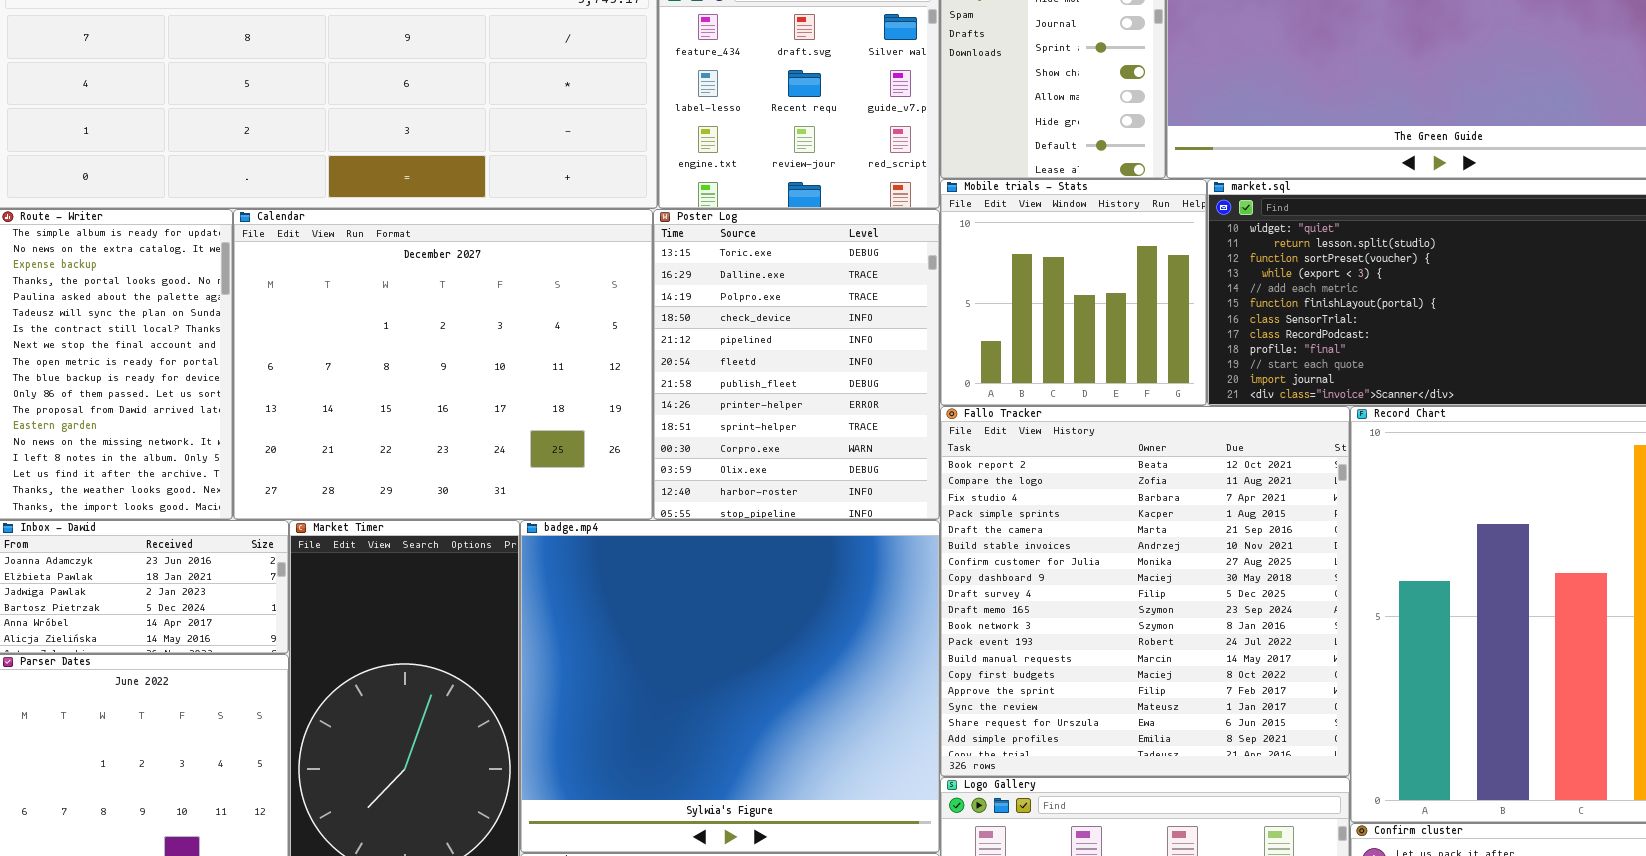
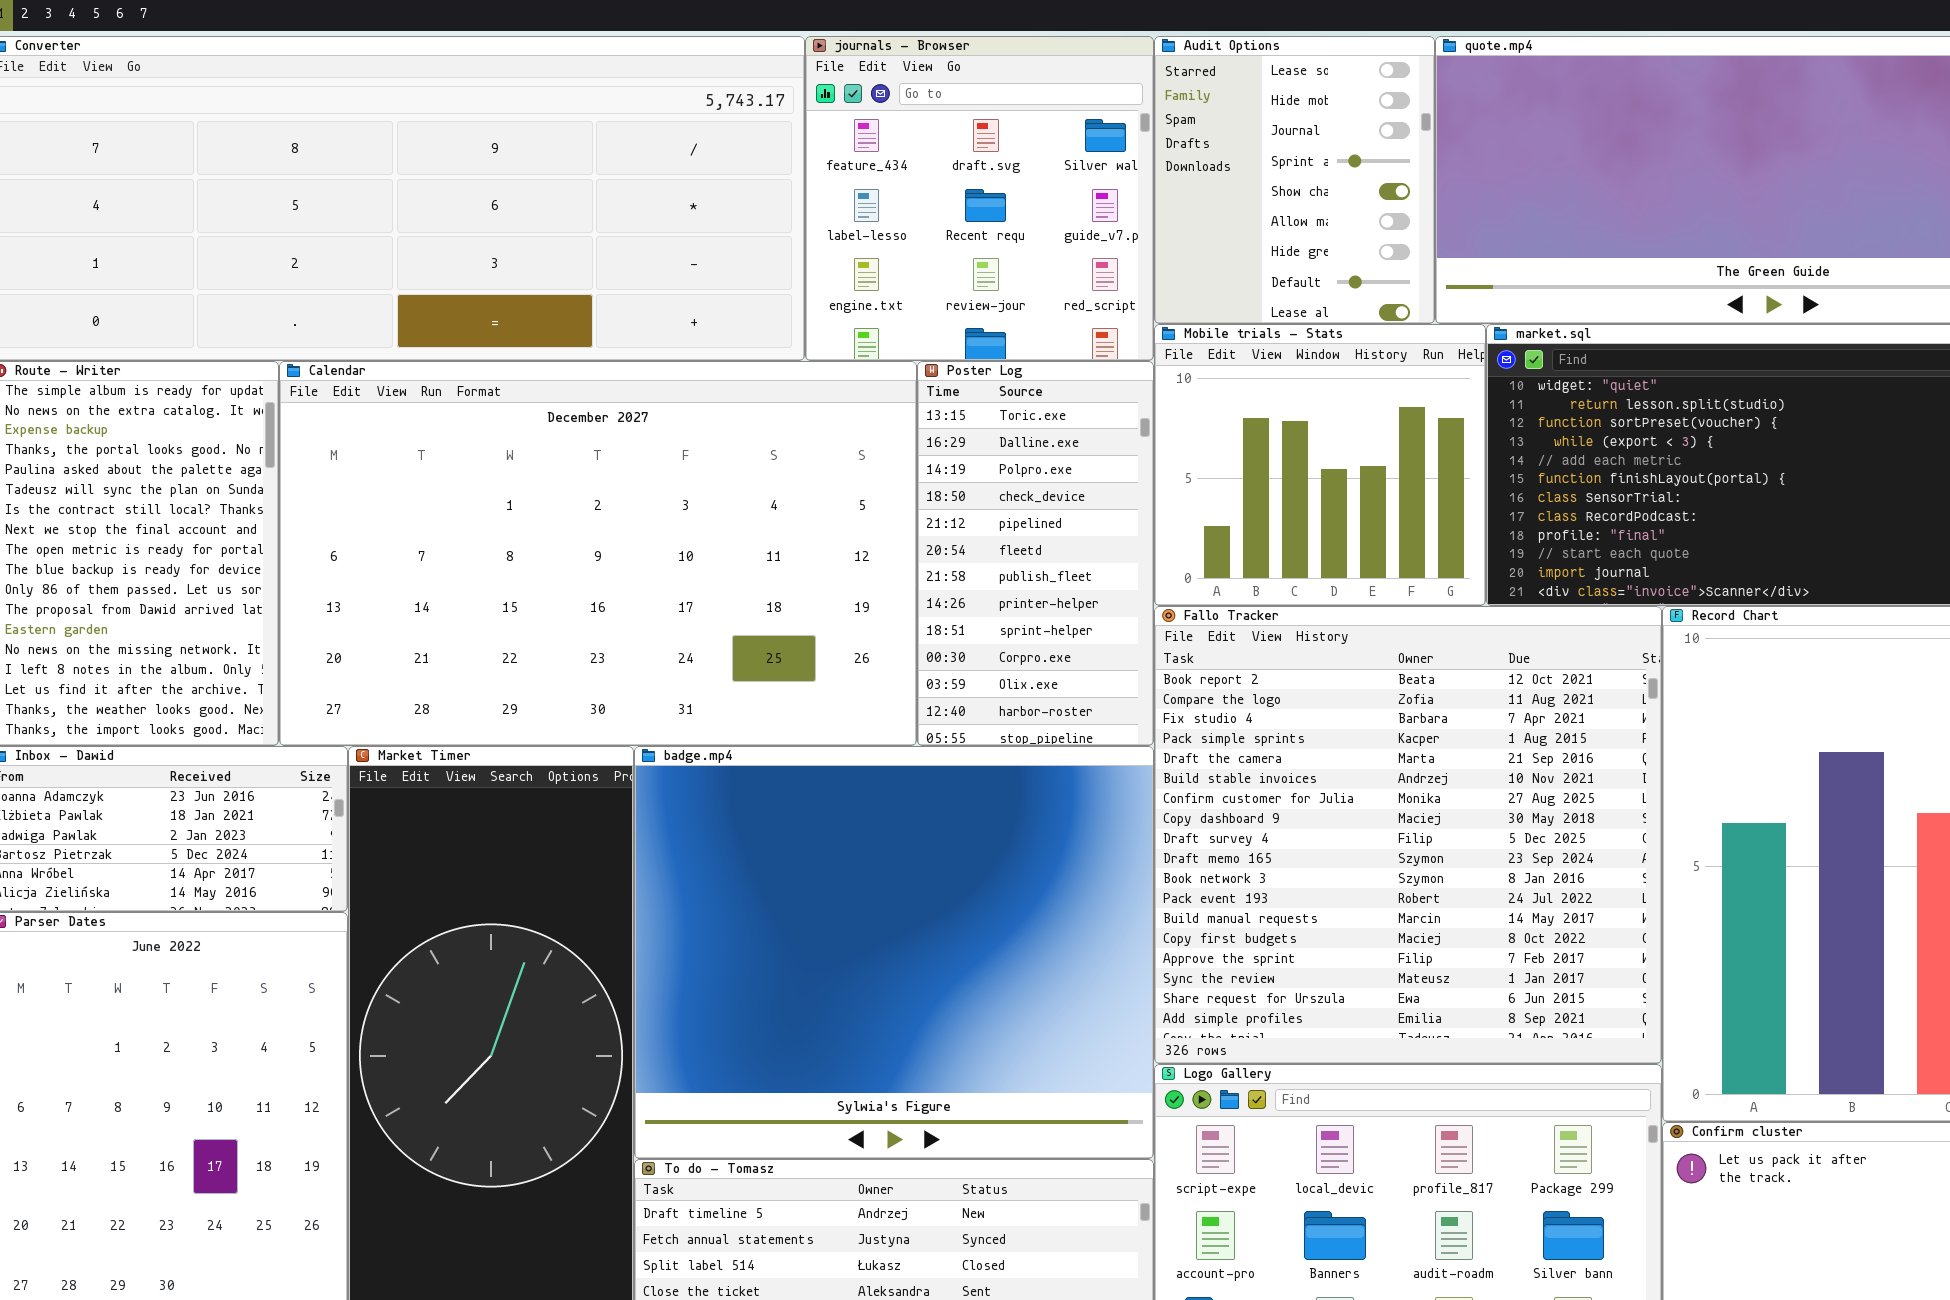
Calendar: [233,209,653,520] -> [279,361,917,746], resized
Poster Log: [653,209,940,520] -> [917,361,1154,746], resized

